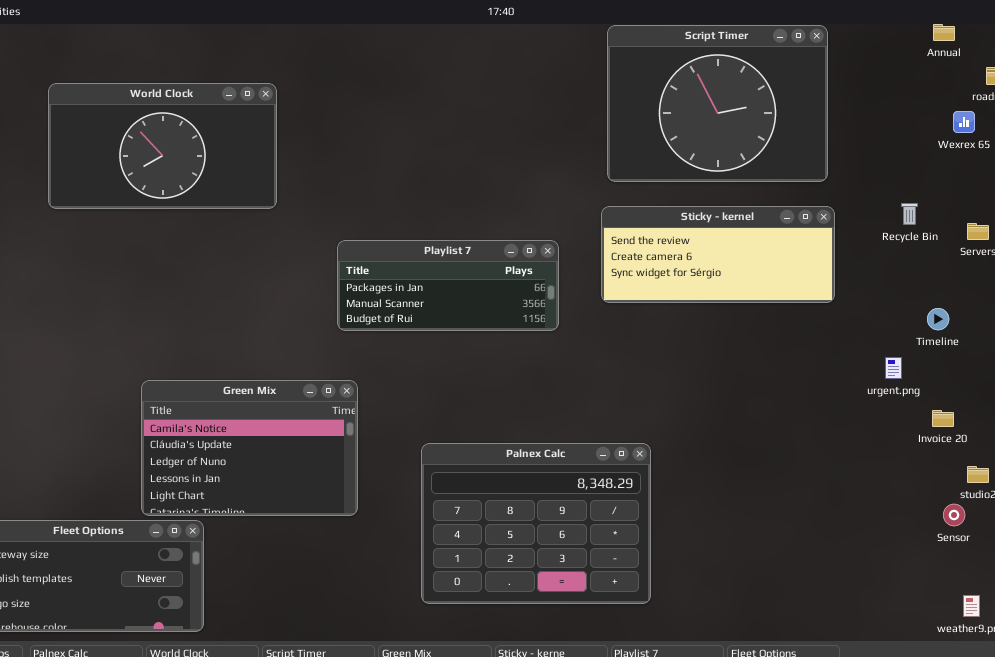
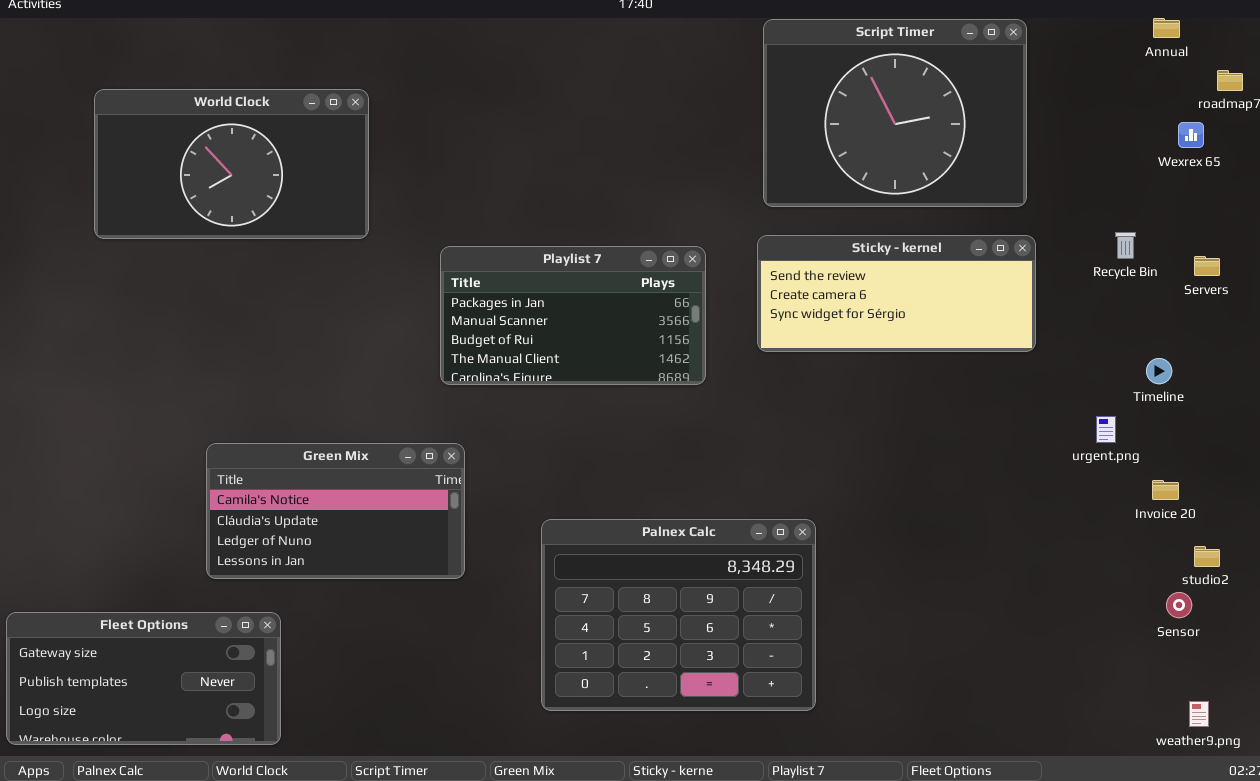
Playlist 7: [337,240,559,331] -> [440,246,706,385], resized
Green Mix: [141,380,358,516] -> [206,443,465,579], resized

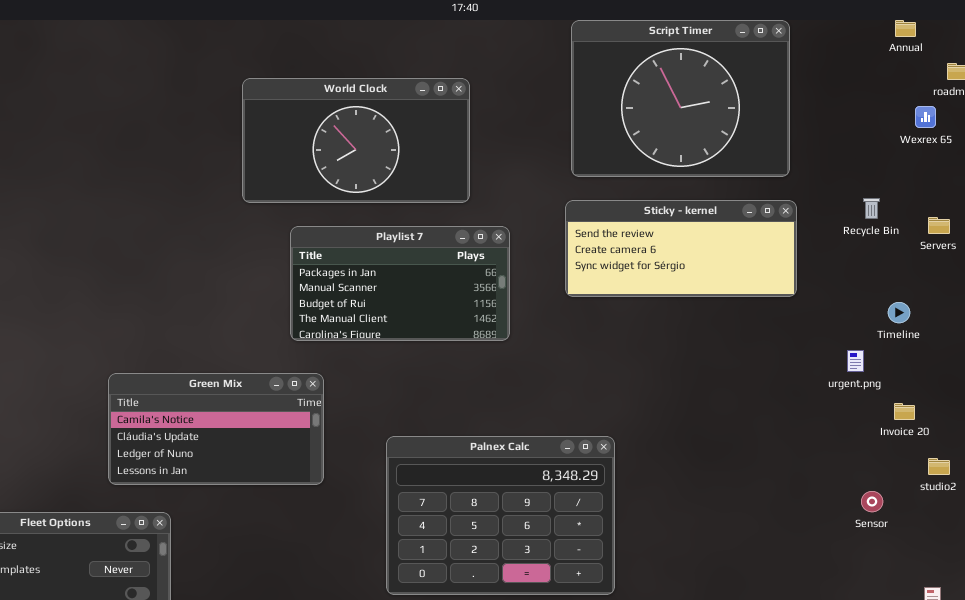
World Clock: [94,89,369,239] -> [242,78,470,203], moved
Playlist 7: [440,246,706,385] -> [290,226,510,341], moved
Sensor: [1166,592,1192,618] -> [861,491,883,512], moved

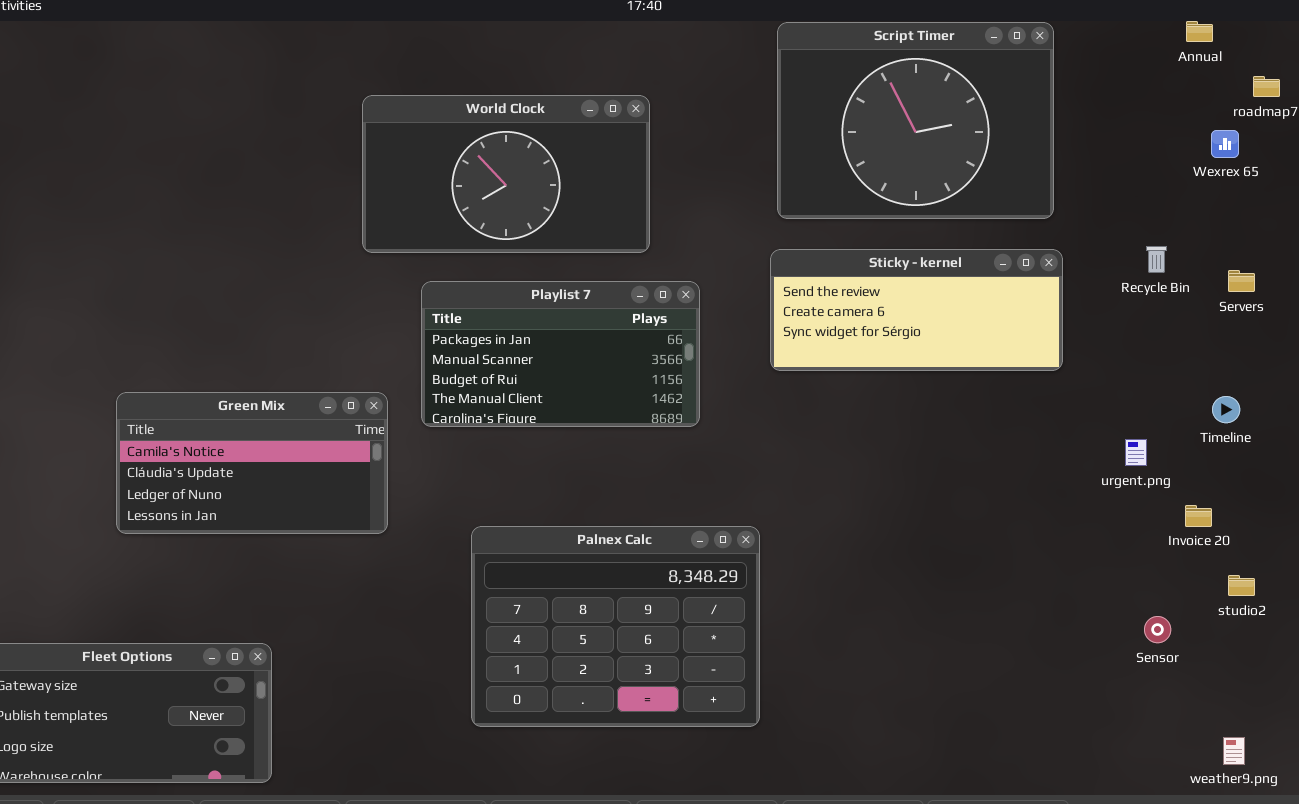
Timeline: [888,302,910,323] -> [1212,396,1240,423], moved
Green Mix: [108,373,324,485] -> [116,392,388,534], moved
Palnex Calc: [386,436,615,595] -> [471,526,760,727], moved

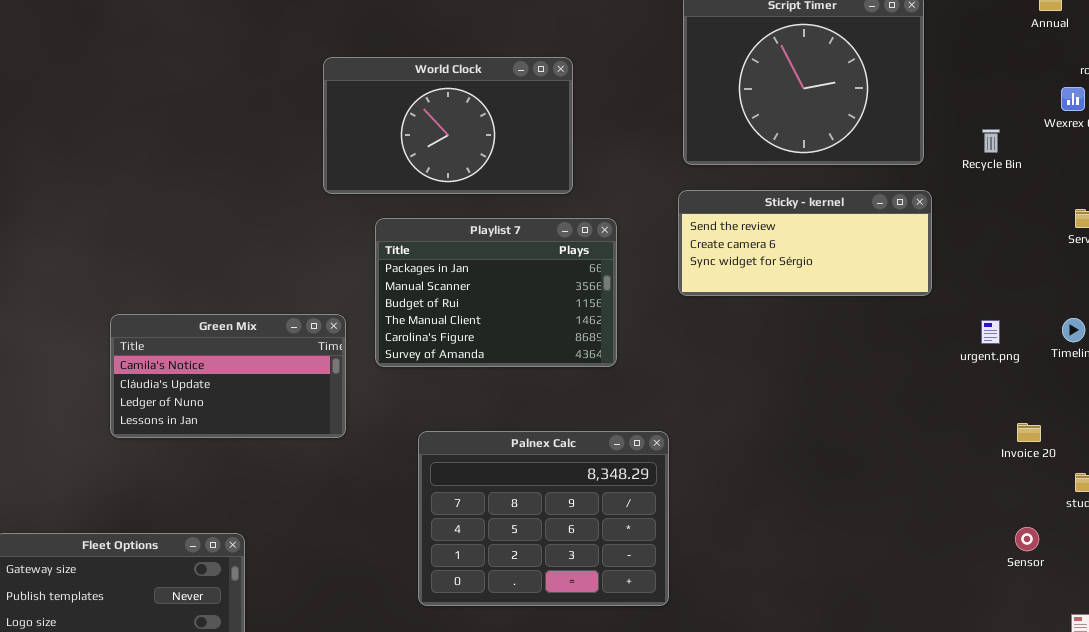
Recycle Bin: [1146,246,1167,273] -> [982,129,1000,153], moved
Playlist 7: [421,281,700,427] -> [375,218,617,367], resized
urgent.png: [1125,439,1147,466] -> [981,320,1000,344], moved
Invoice 20: [1185,505,1212,527] -> [1017,423,1041,442], moved
Sensor: [1144,616,1171,643] -> [1015,527,1039,551], moved

